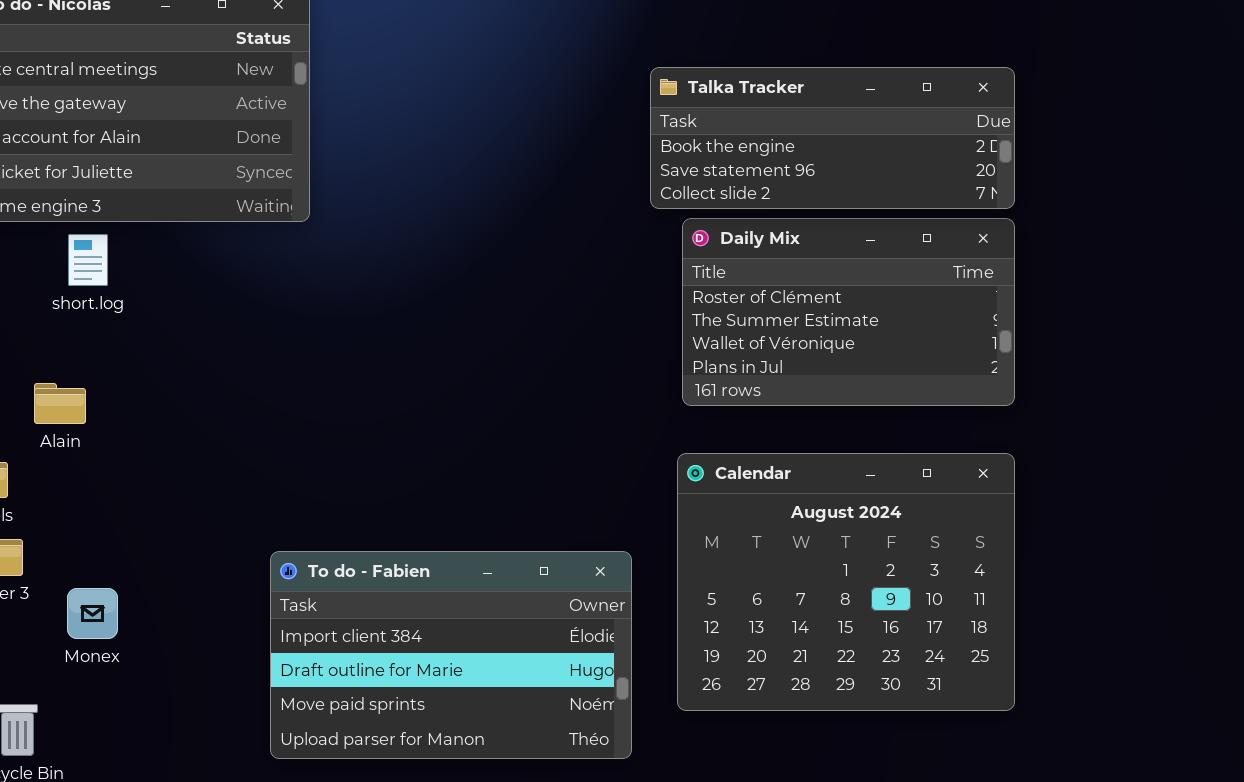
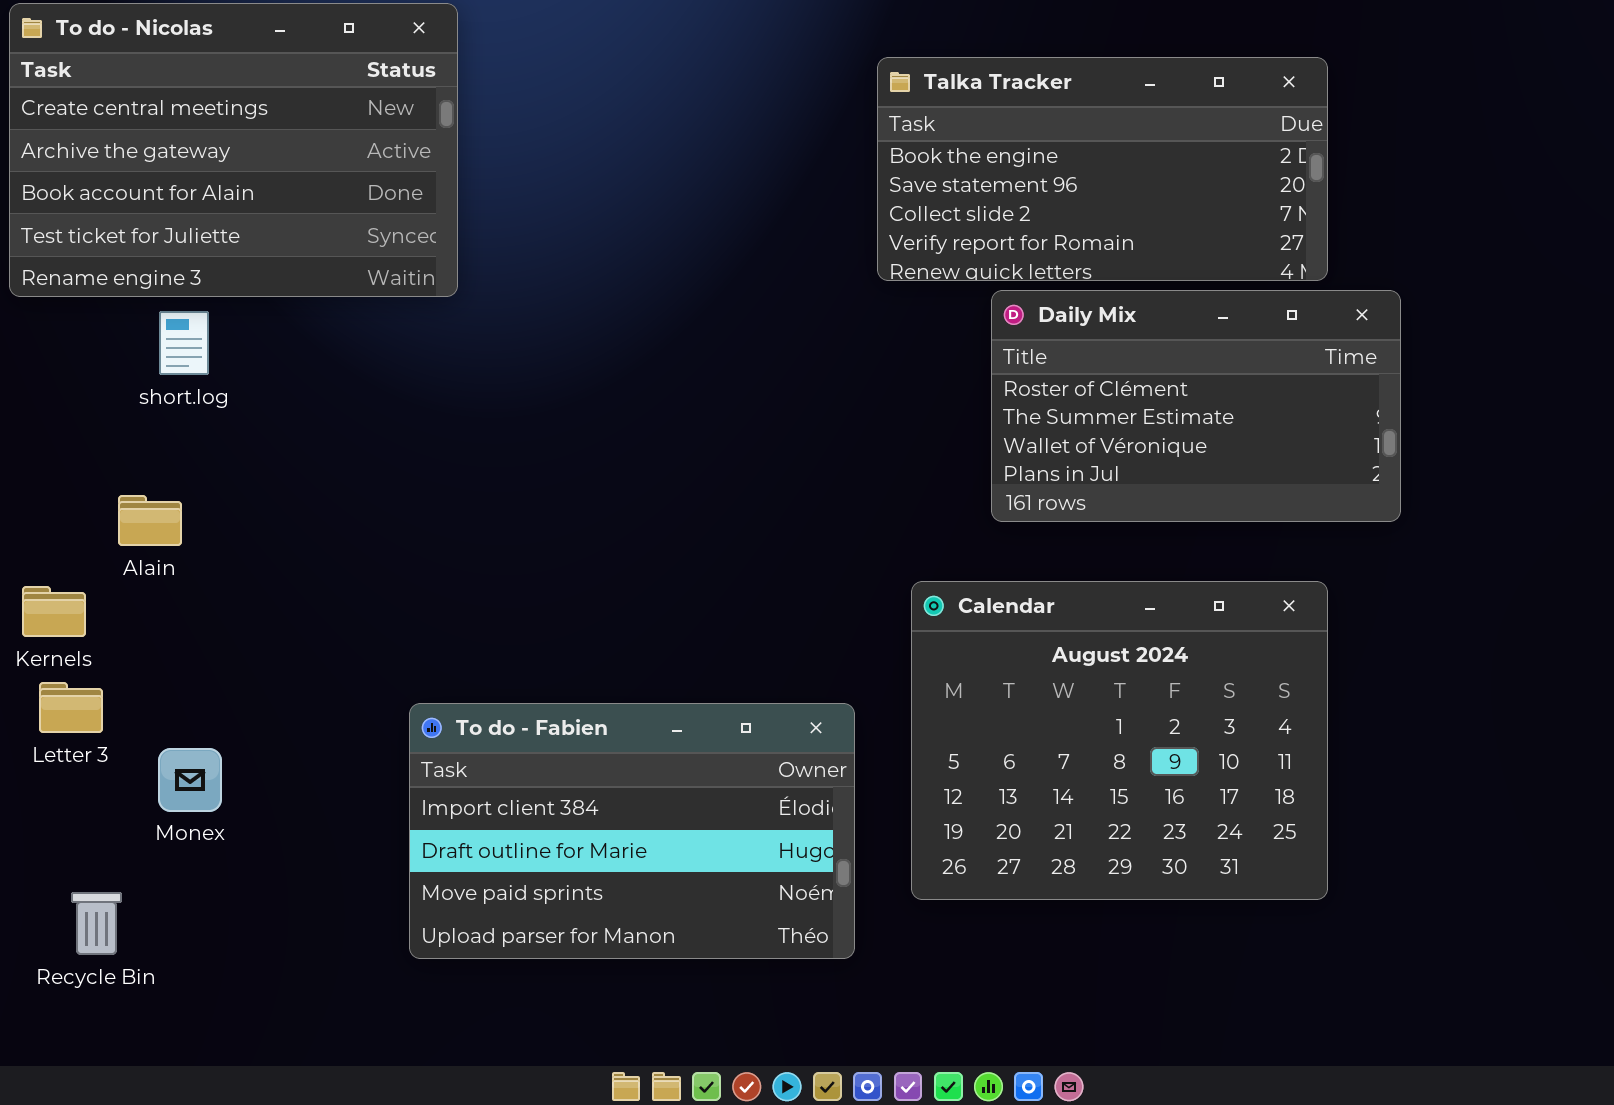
Talka Tracker: [650,67,1015,209] -> [877,57,1328,281], resized
Daily Mix: [682,218,1015,406] -> [991,290,1401,522], moved

